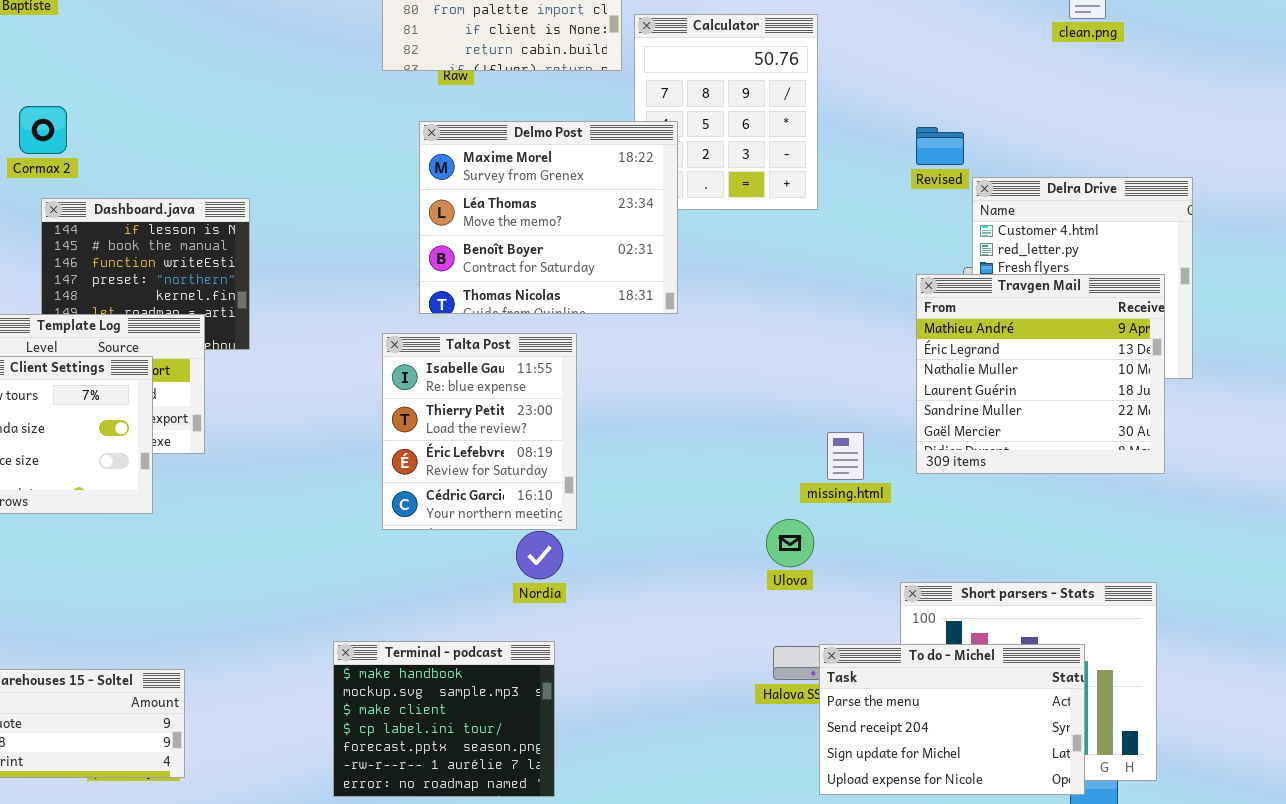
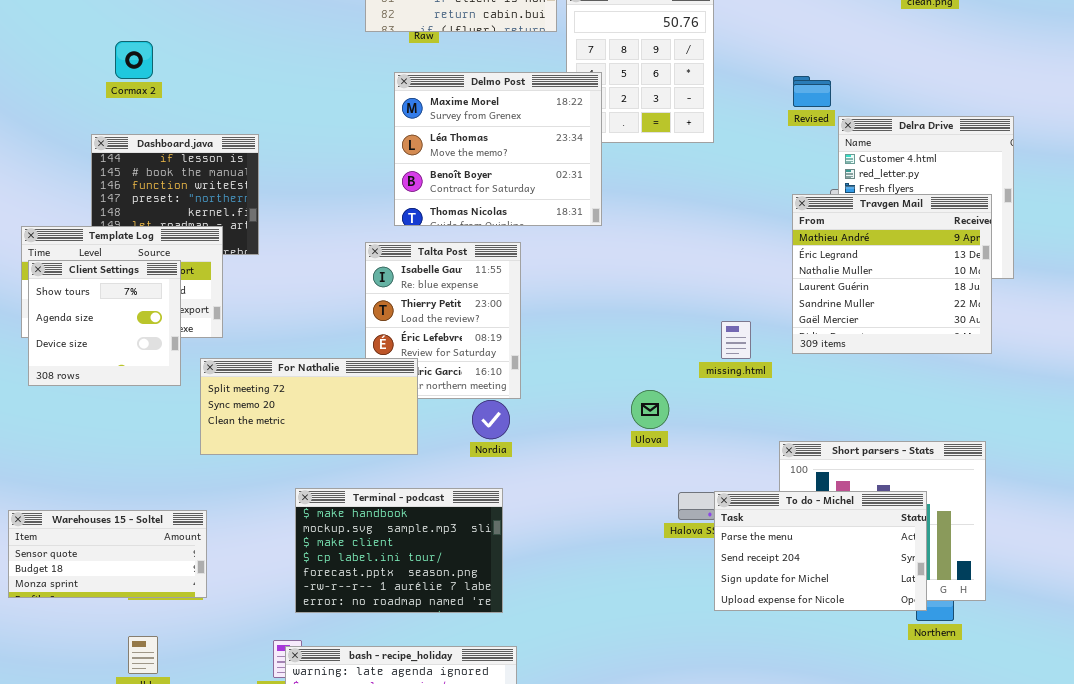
Cormax 2: [19,106,67,154] -> [115,41,153,79], moved
For Nathalie: none -> [200,358,418,455], opened
Ulova: [766,519,814,567] -> [631,390,669,429], moved
Terminal - podcast: [333,641,555,797] -> [295,488,503,613], resized

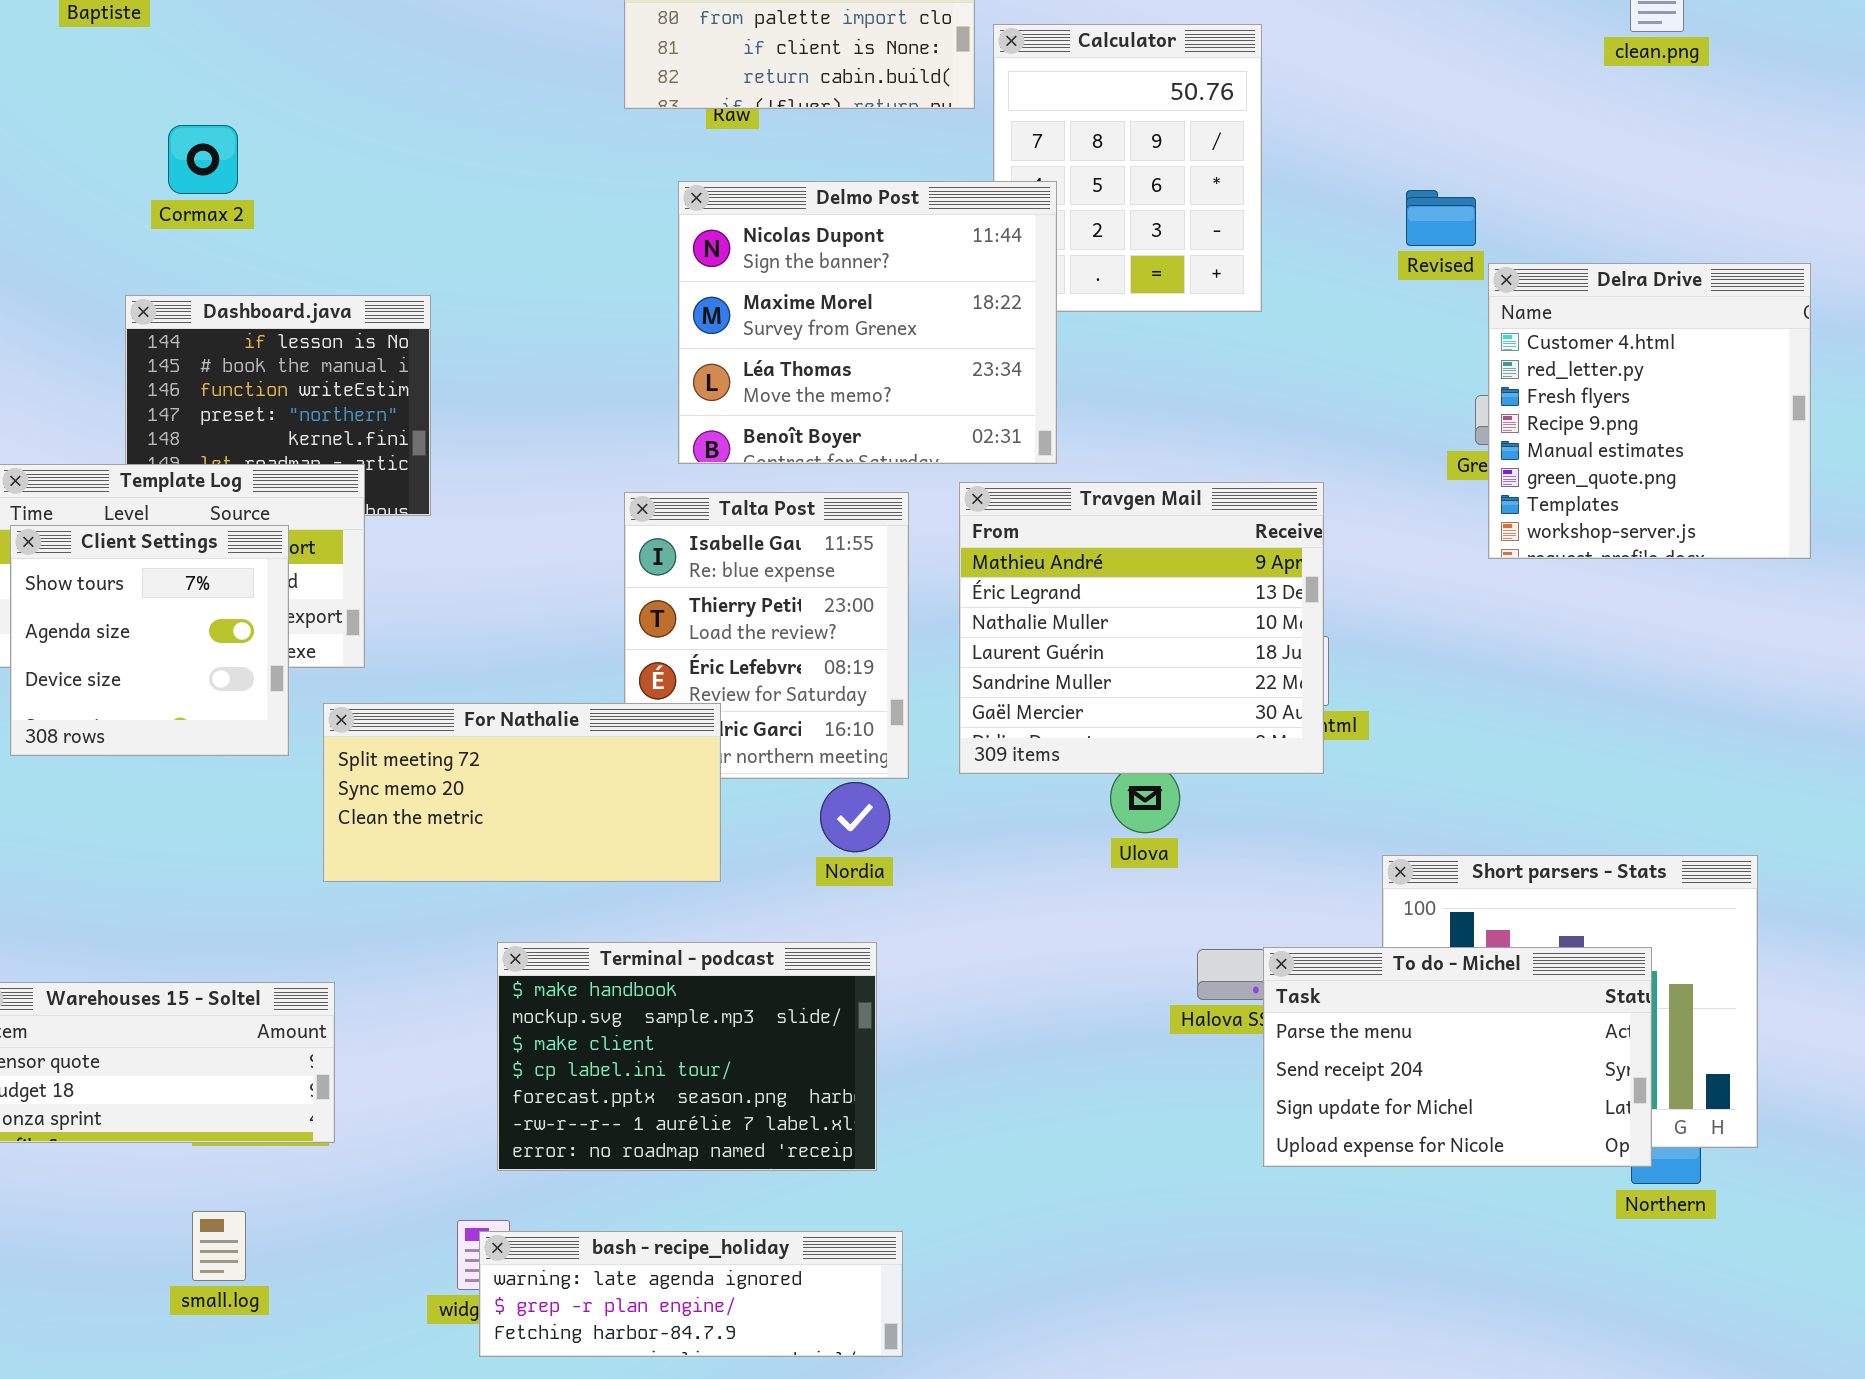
Delmo Post: [394,72,602,226] -> [678,181,1057,464], scrolled up 1 row
Travgen Mail: [792,194,992,354] -> [959,482,1324,774], moved

